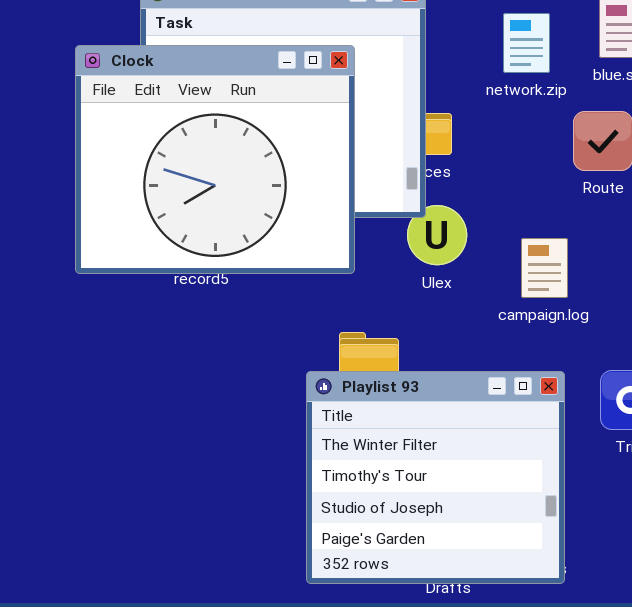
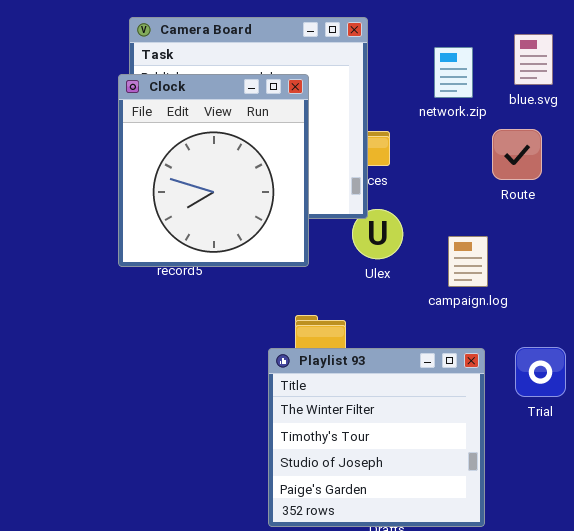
Clock: [75,45,355,274] -> [118,74,309,267], resized

